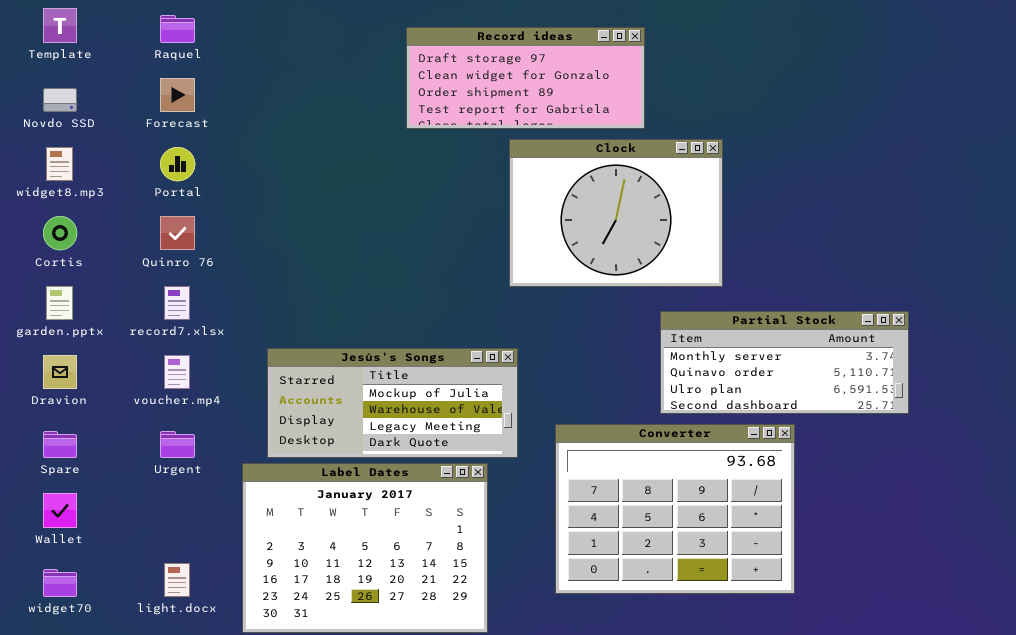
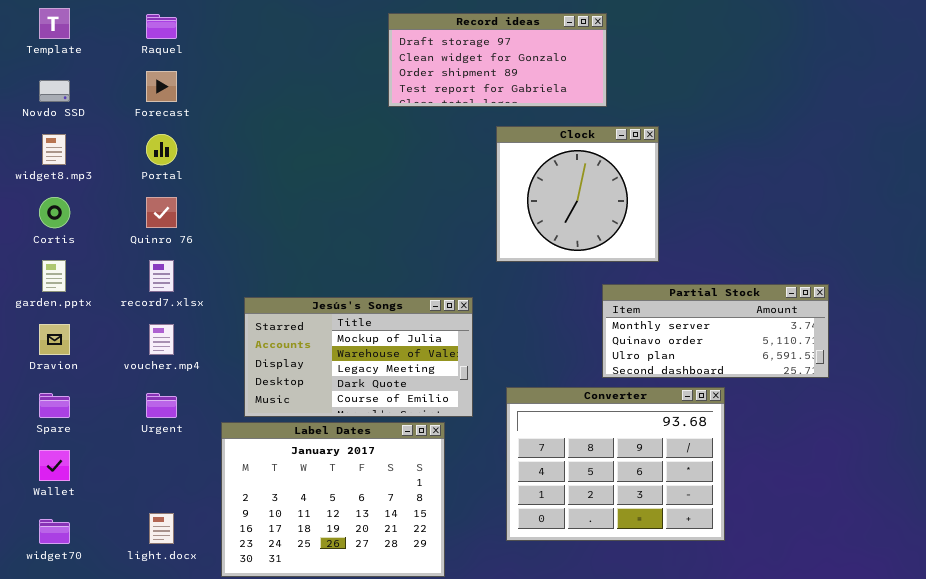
Record ideas: [406,27,645,129] -> [388,13,607,107], moved
Clock: [509,139,723,287] -> [496,126,659,262], resized
Jesús's Songs: [267,348,518,458] -> [244,297,473,417], resized

